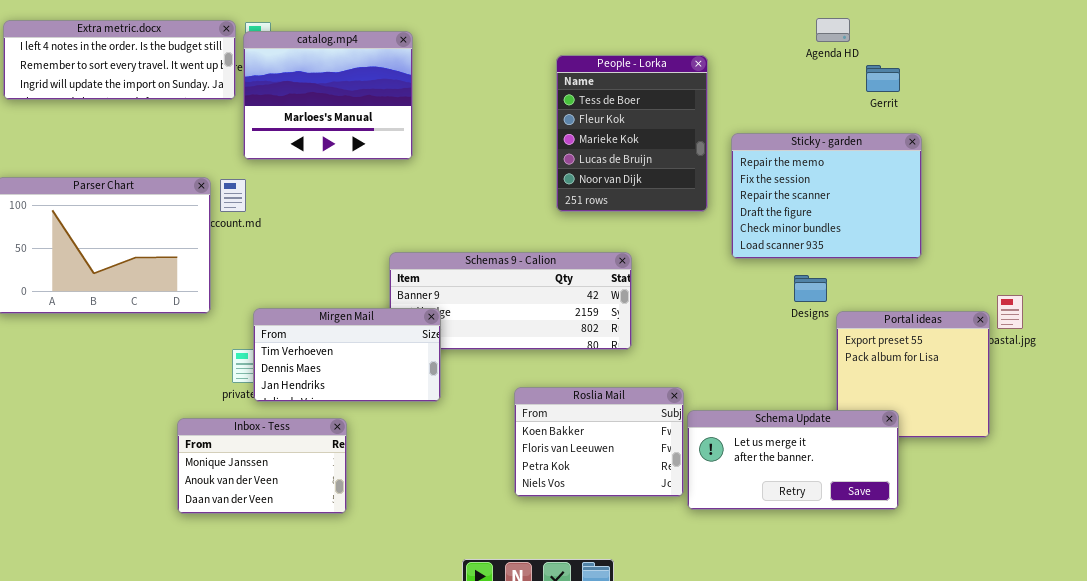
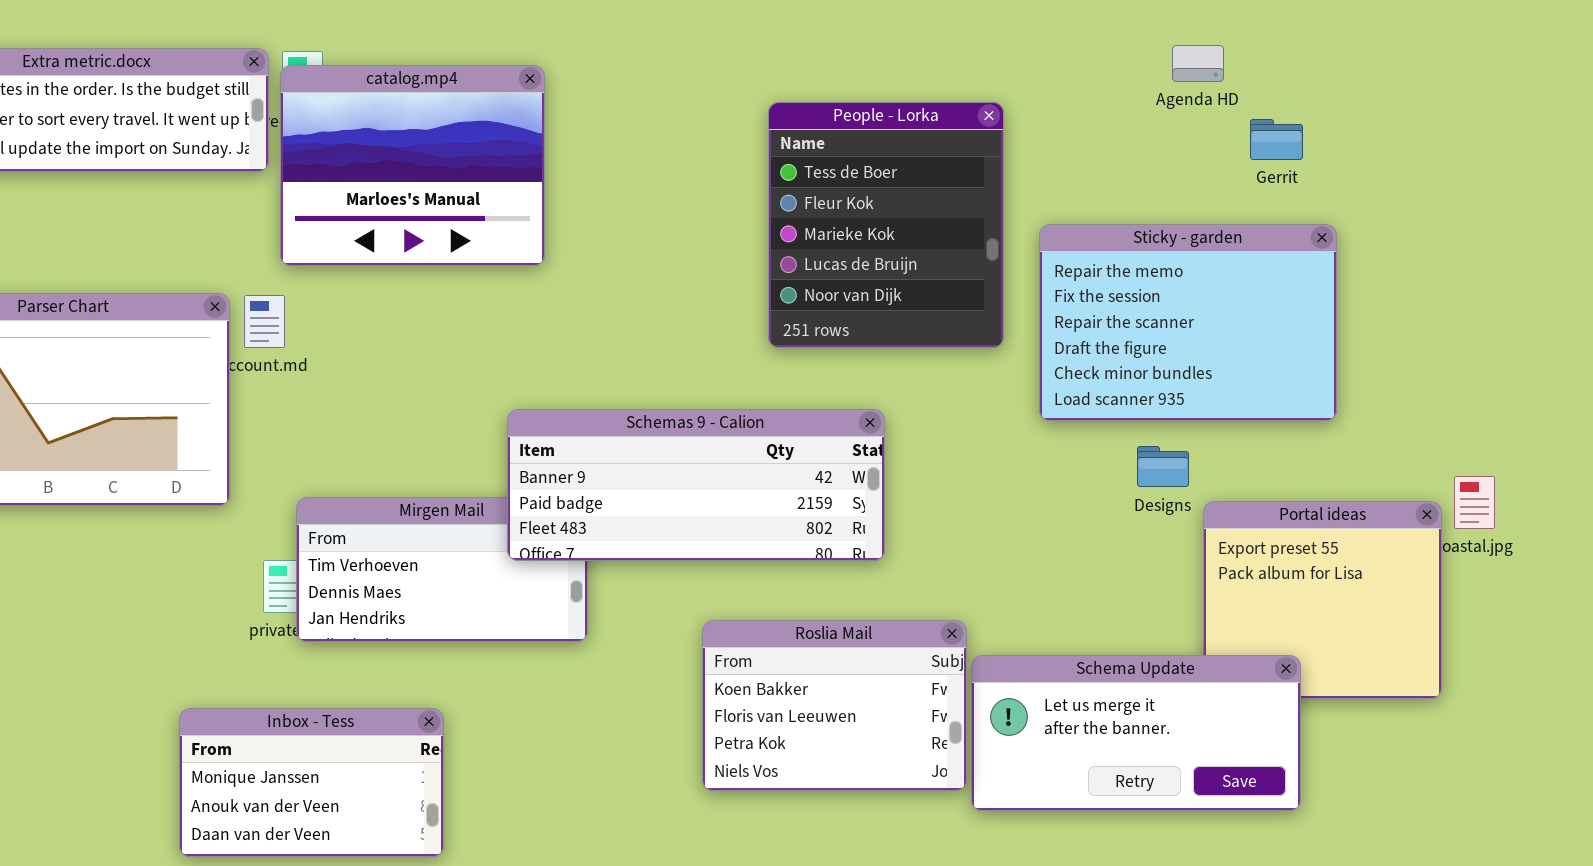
Schemas 9 - Calion: [389,252,632,350] -> [507,409,885,561], raised
Inbox - Tess: [177,418,347,514] -> [179,708,444,857], moved

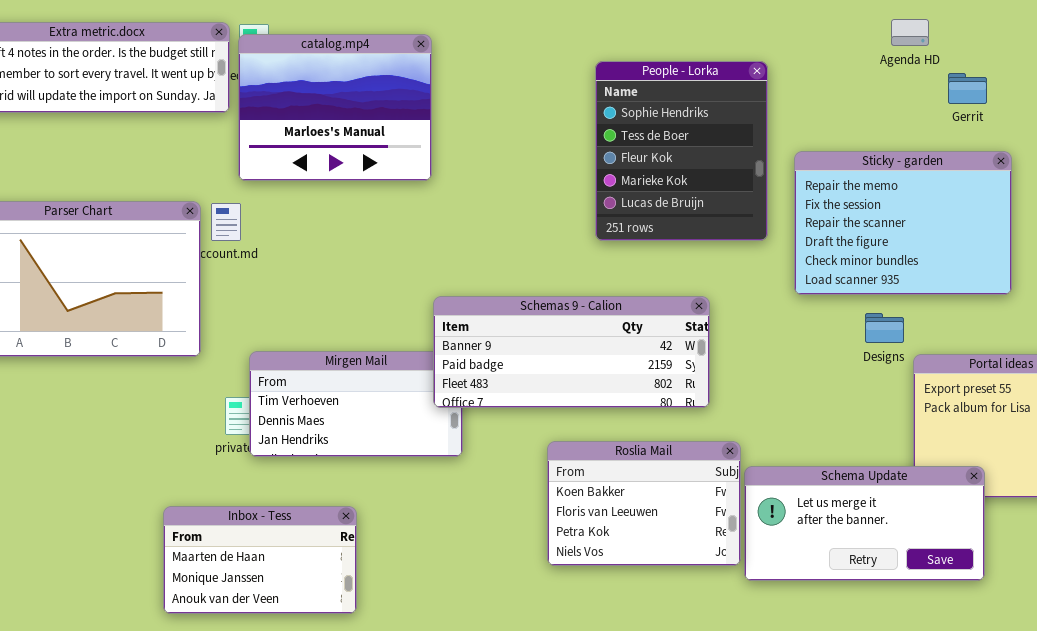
People - Lorka: [768,102,1004,348] -> [595,61,768,241], scrolled up 1 row
Schemas 9 - Calion: [507,409,885,561] -> [433,296,710,408], moved
Inbox - Tess: [179,708,444,857] -> [163,506,357,614], scrolled up 1 row

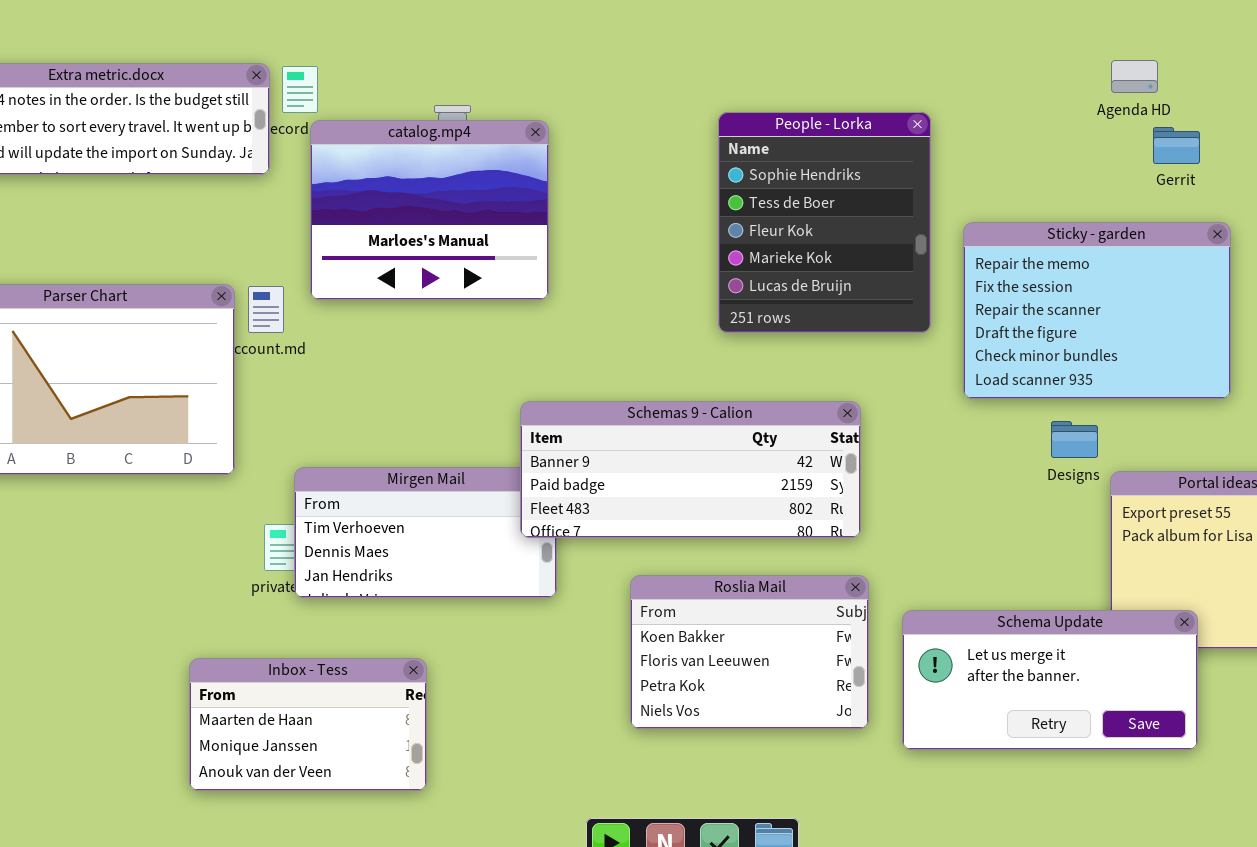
Agenda HD: [891,19,929,46] -> [1111,60,1158,93], moved
catalog.mp4: [238,34,432,181] -> [310,120,549,300], moved
Roslia Mail: [547,441,741,566] -> [630,575,869,729], moved

